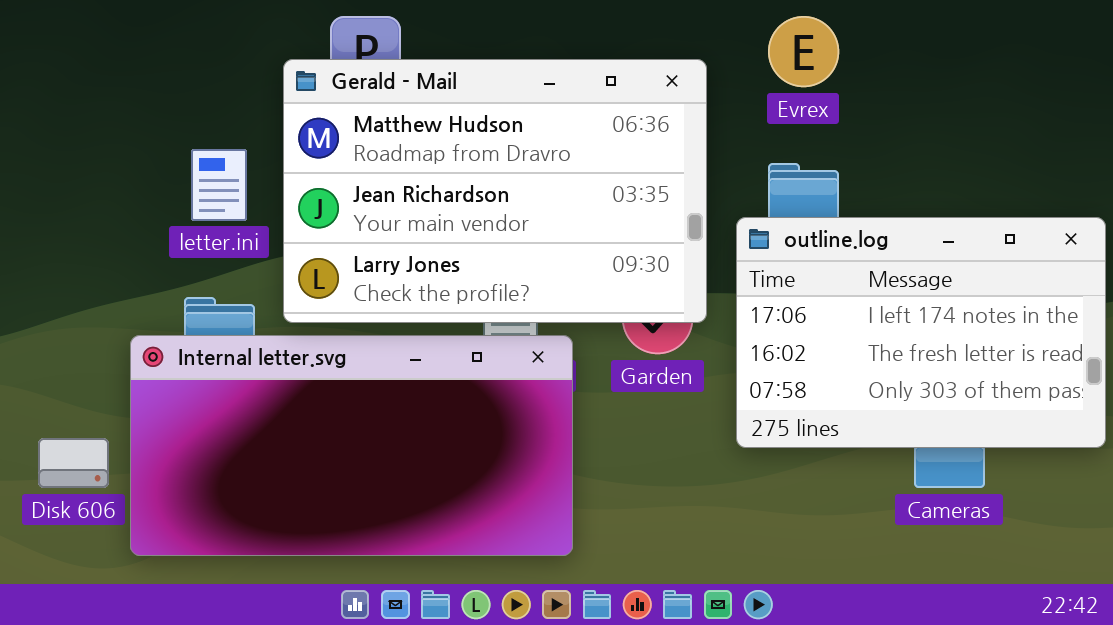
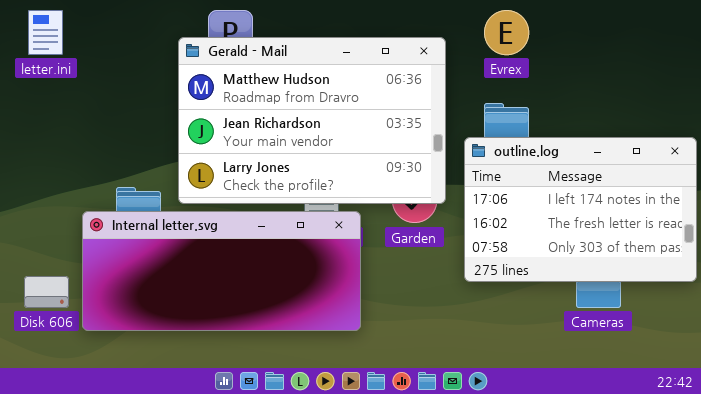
letter.ini: [191,149,247,221] -> [28,10,63,55], moved
Internal letter.svg: [130,335,573,556] -> [82,211,361,331], resized

